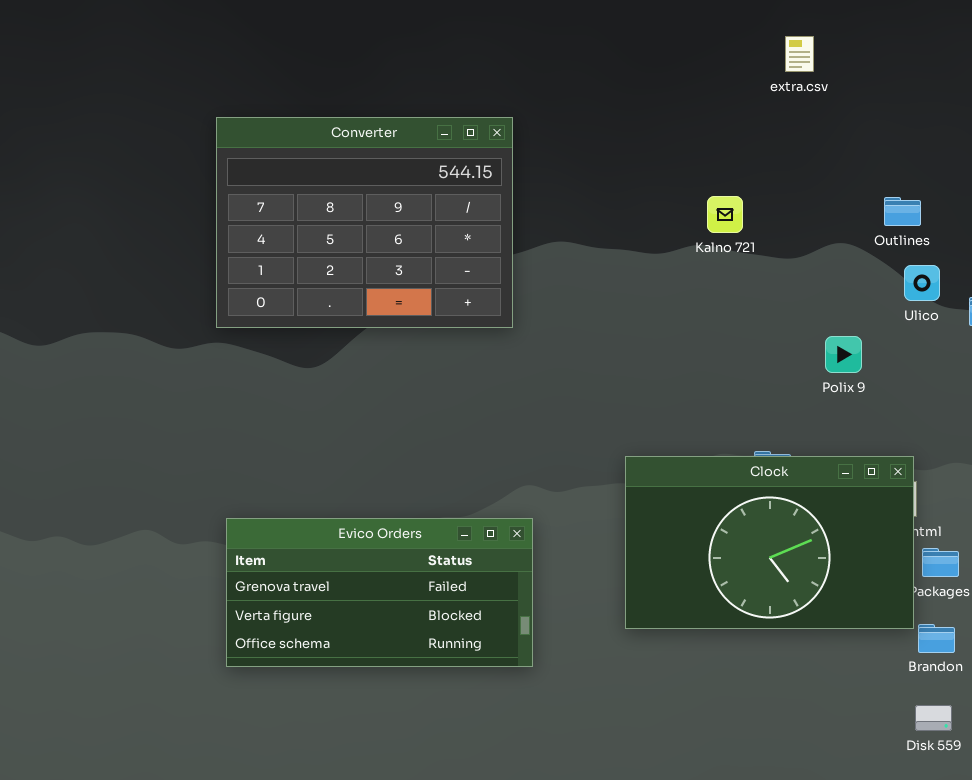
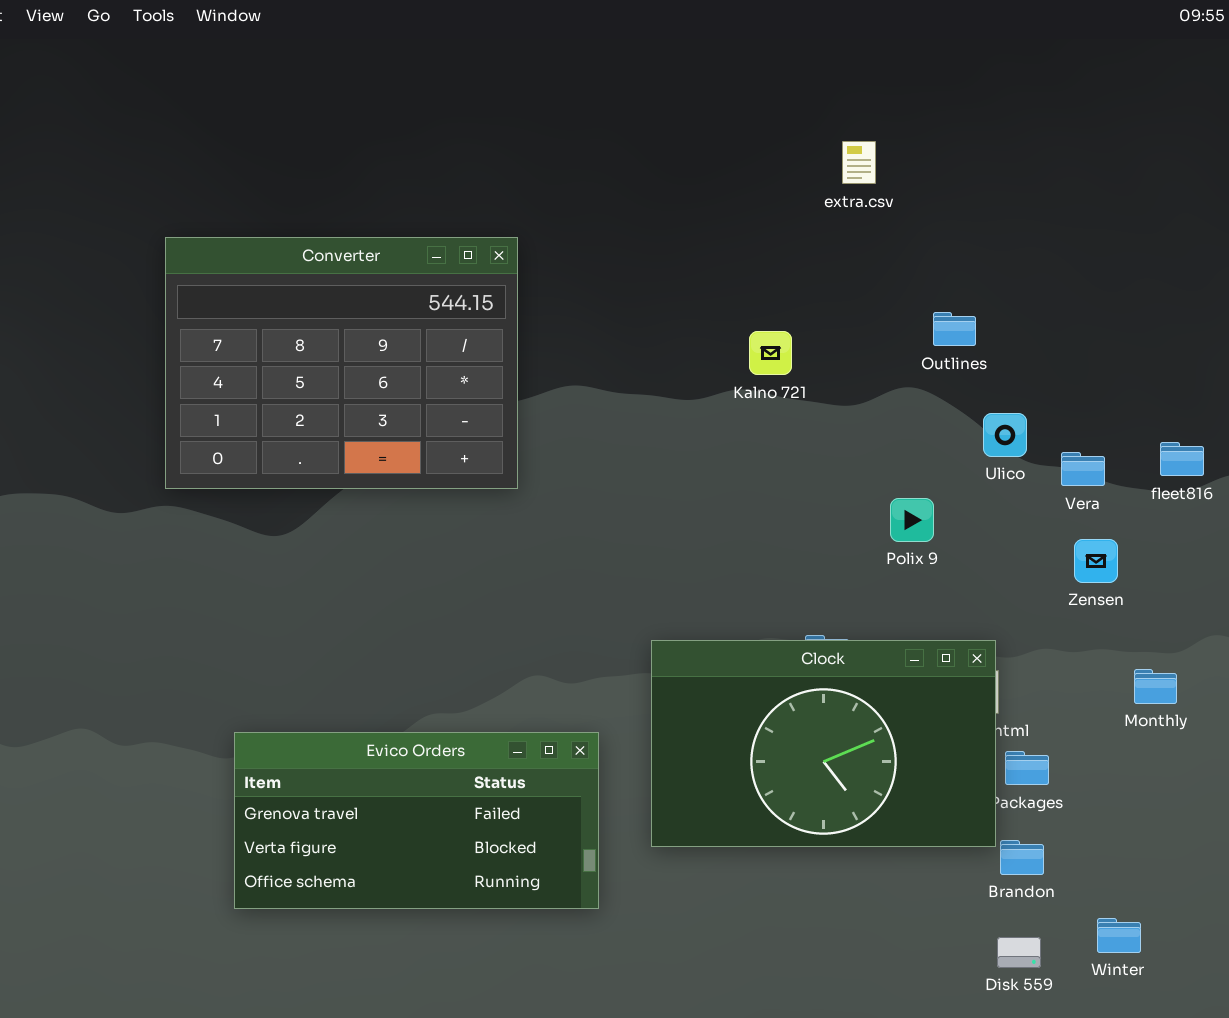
Outlines: [884,197,921,226] -> [933,312,976,346], moved
Evico Orders: [226,518,533,667] -> [234,732,599,909], moved

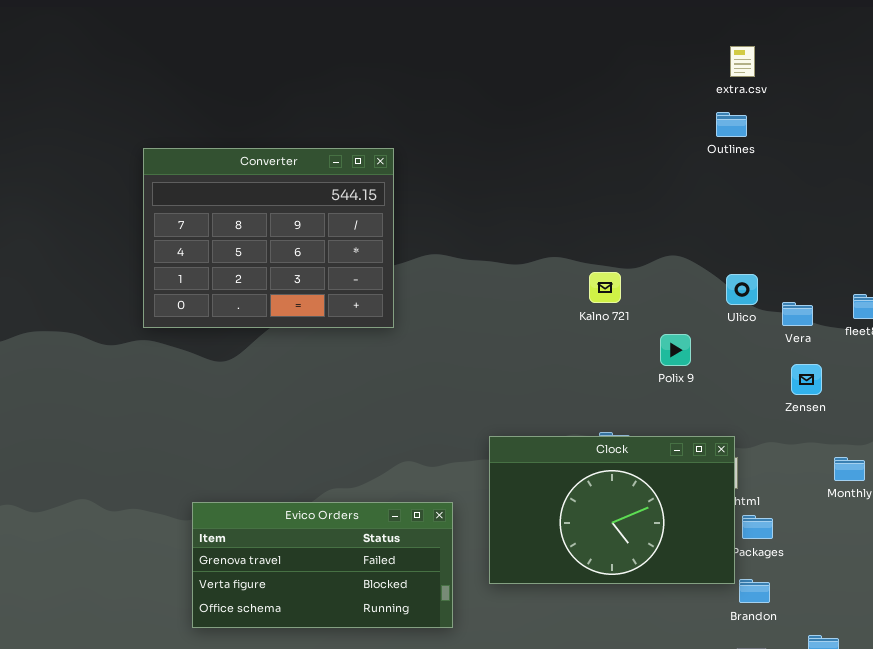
extra.csv: [842,141,876,184] -> [730,46,755,77], moved
Outlines: [933,312,976,346] -> [716,112,747,137], moved
Kalno 721: [749,331,792,375] -> [589,272,621,303], moved

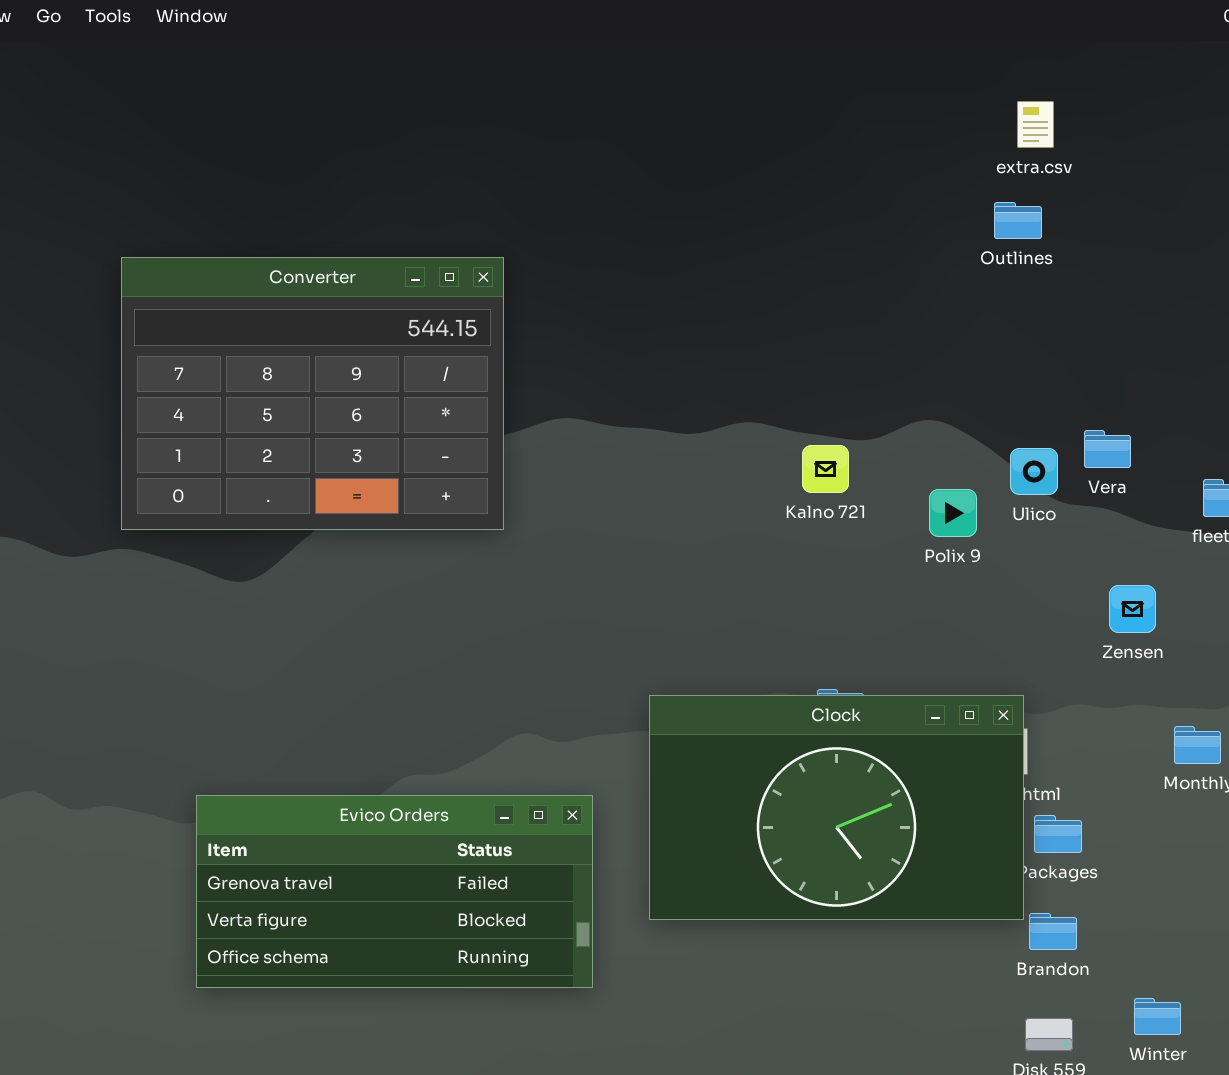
Vera: [782,302,813,326] -> [1084,430,1131,468], moved
Polix 9: [660,334,691,366] -> [929,489,977,537], moved

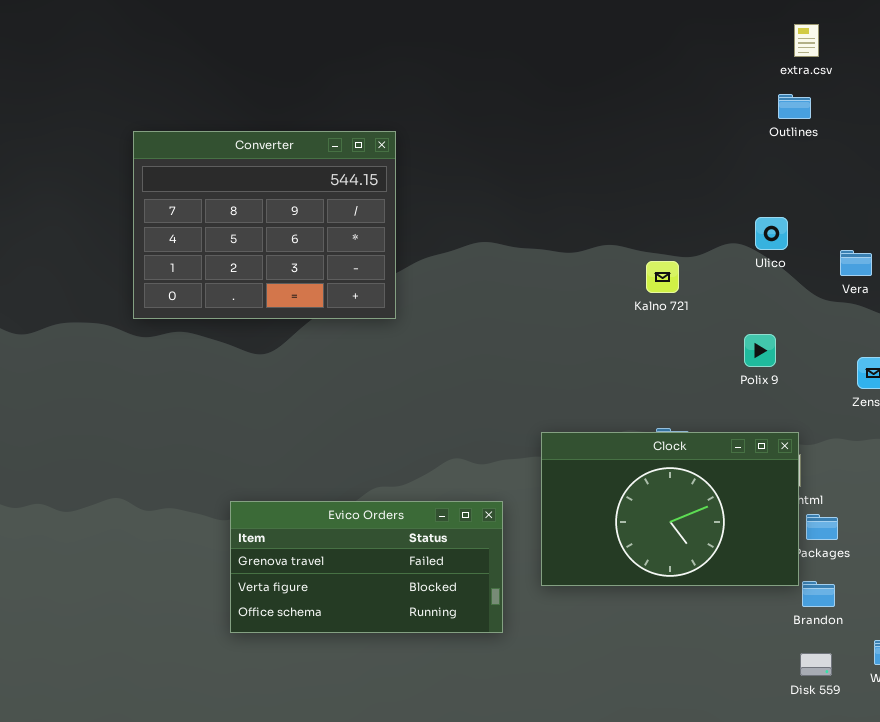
Converter: [121,257,504,530] -> [133,131,396,319], moved
Ulico: [1010,448,1058,495] -> [755,217,788,250], moved
Polix 9: [929,489,977,537] -> [744,334,776,367], moved

